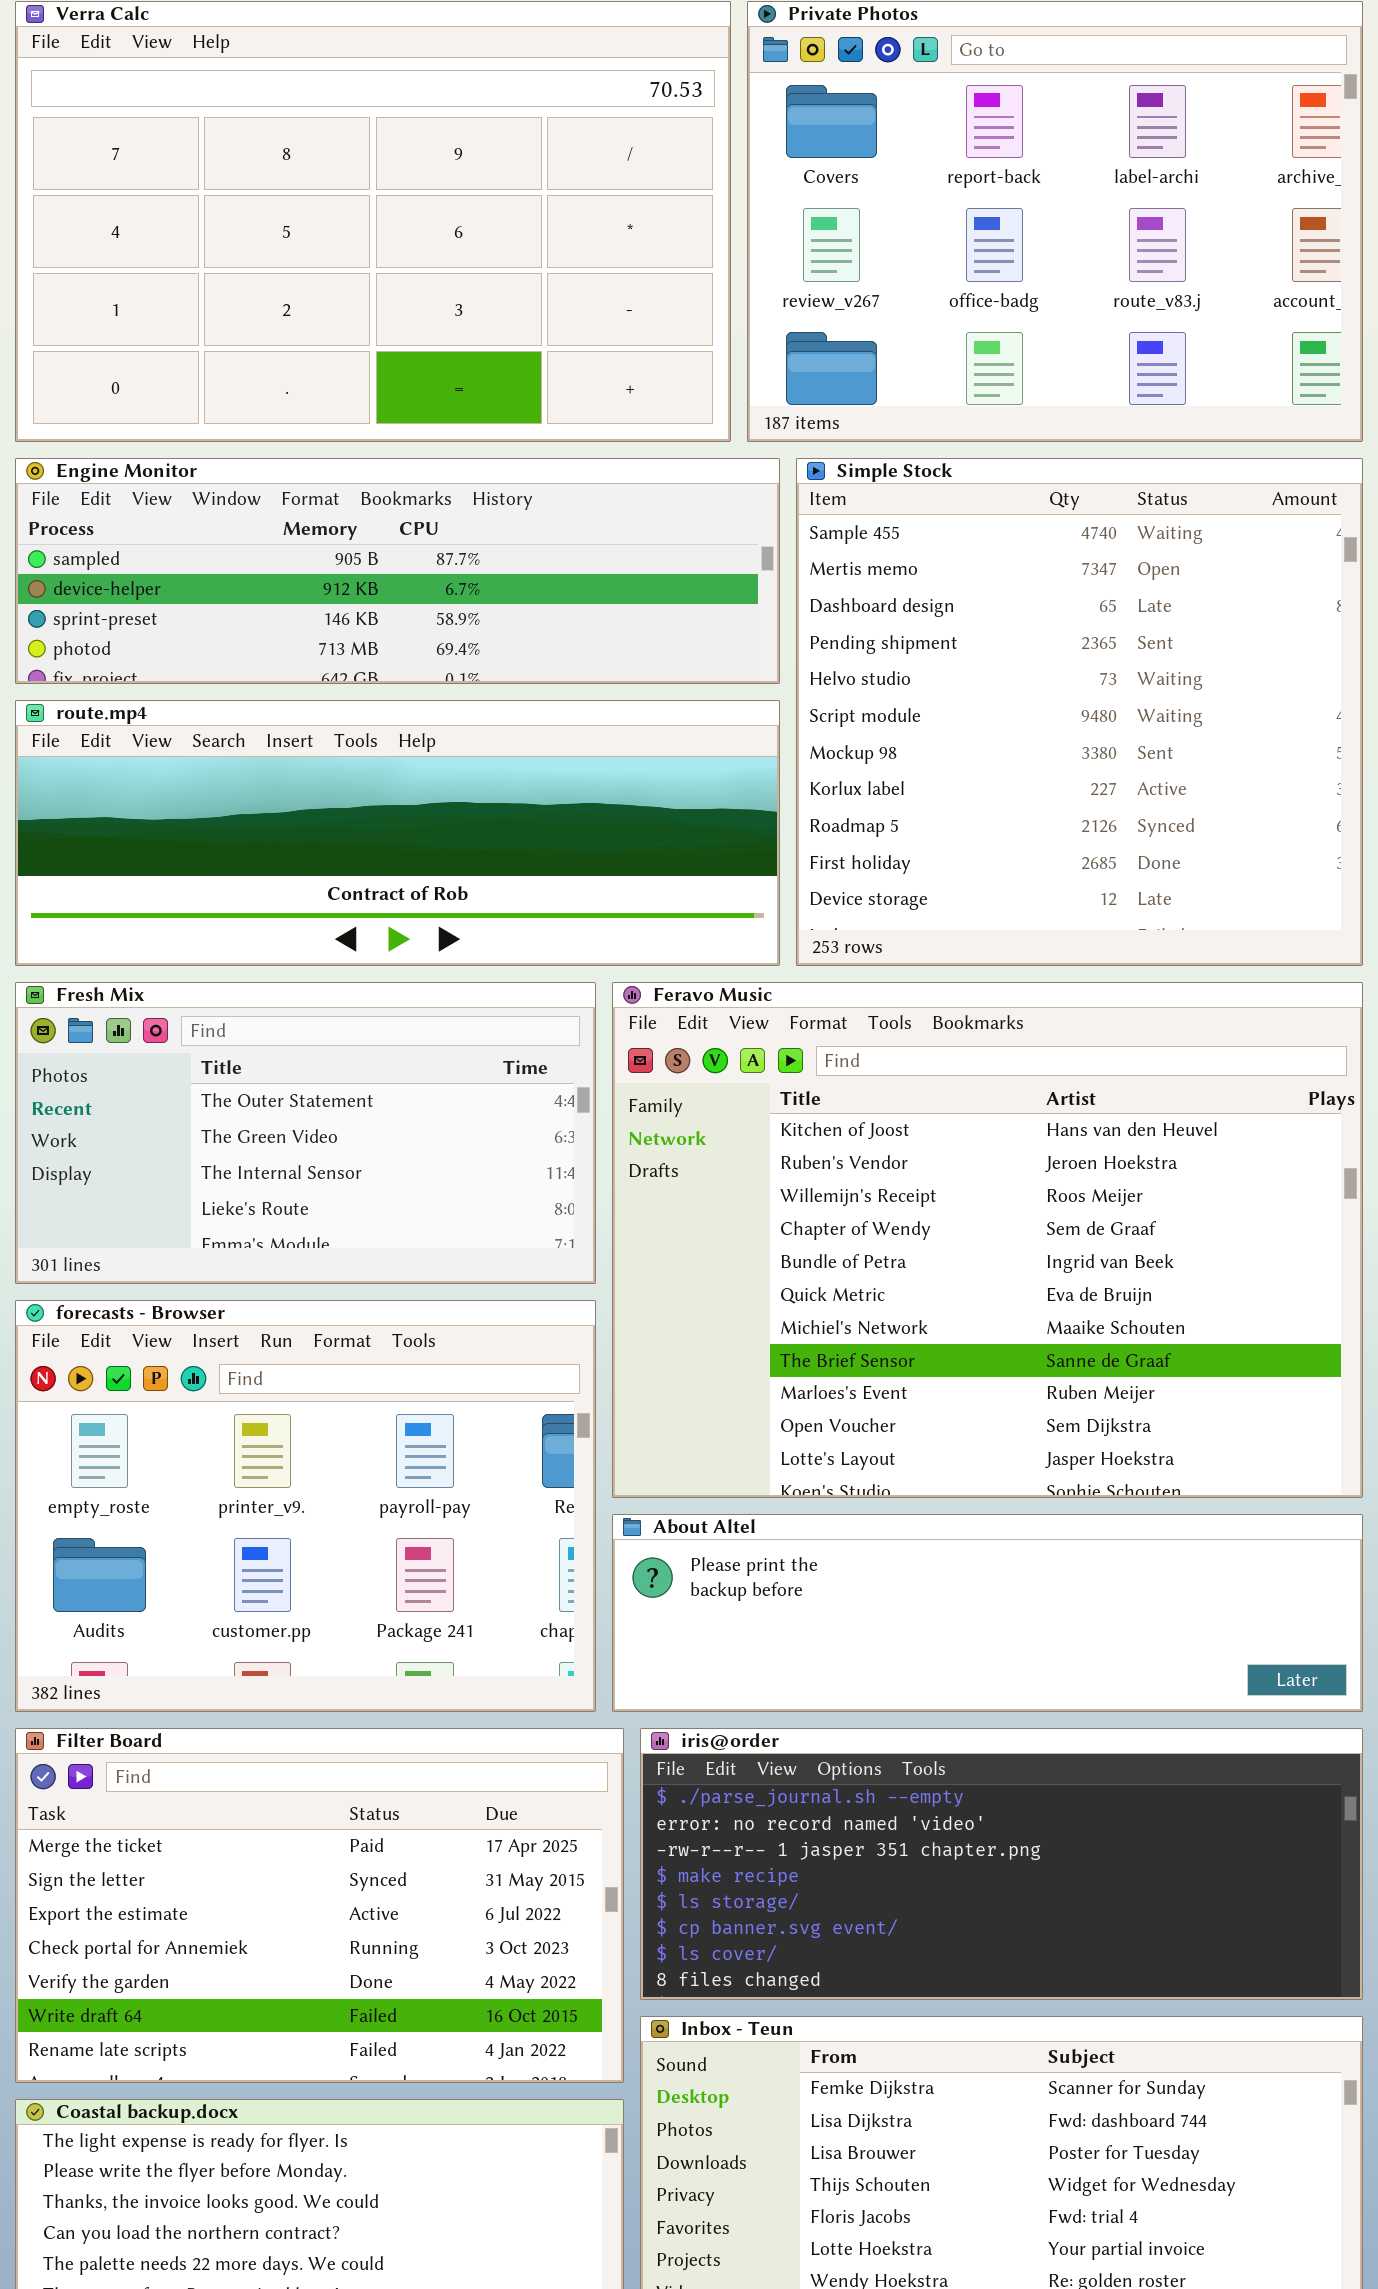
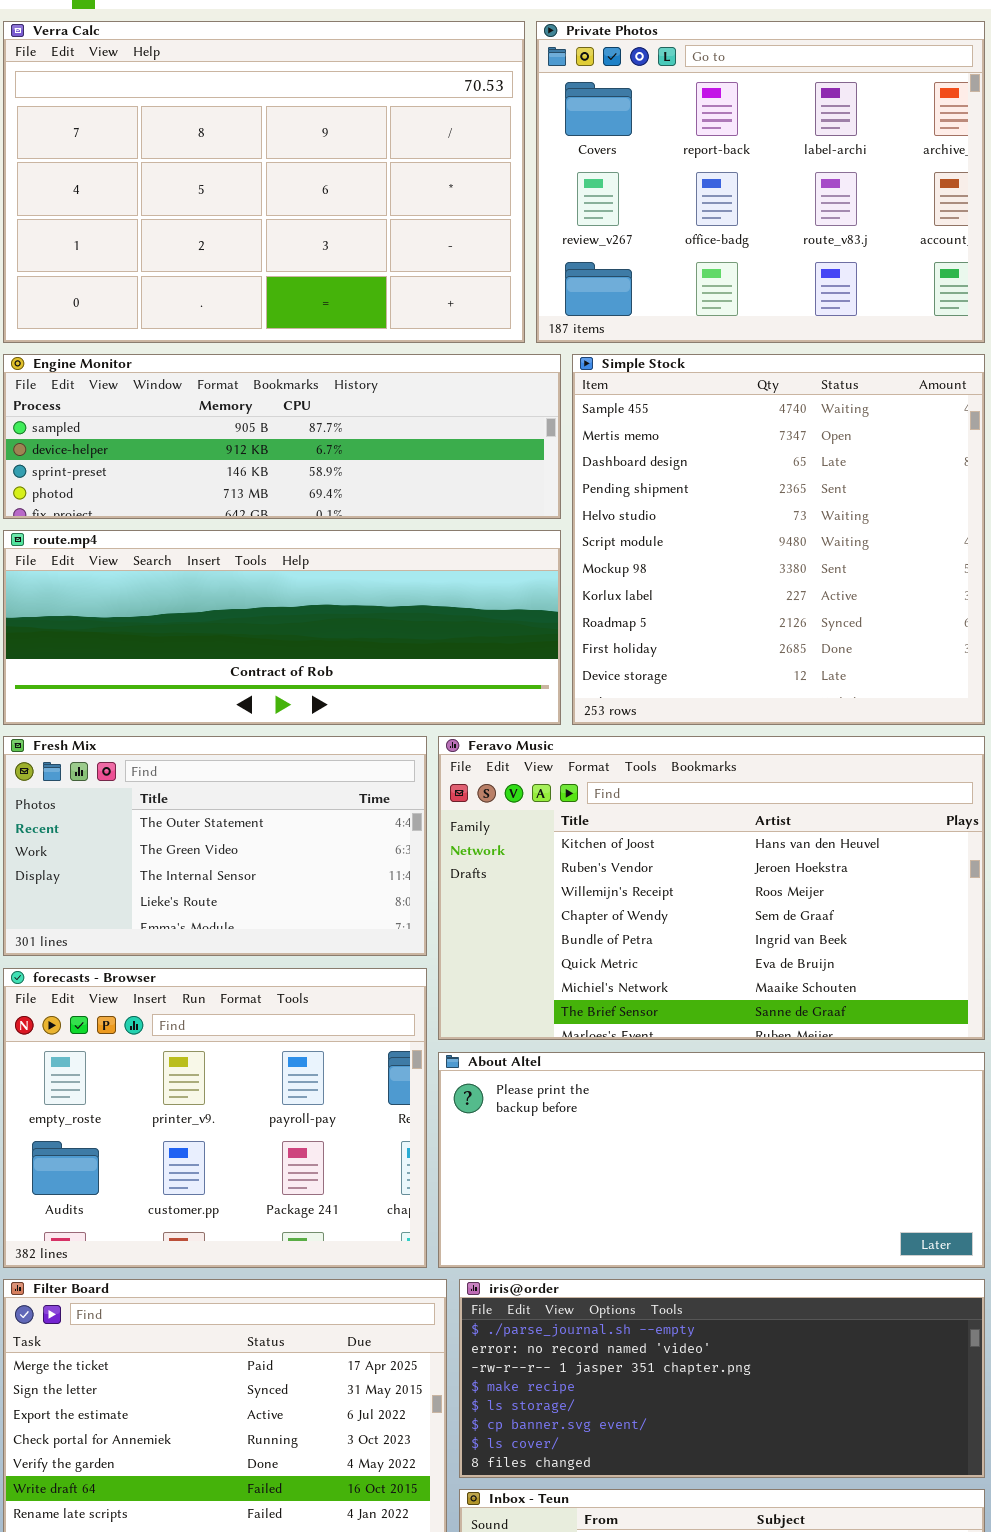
Feravo Music: [612,982,1363,1498] -> [438,736,985,1040], resized
About Altel: [612,1514,1363,1712] -> [438,1052,985,1268], resized

